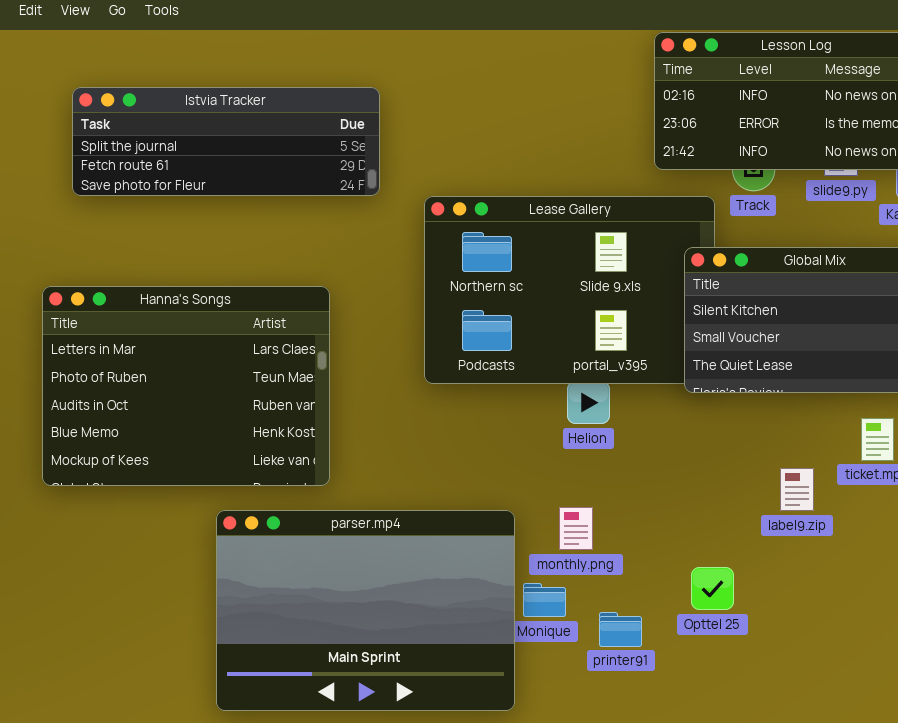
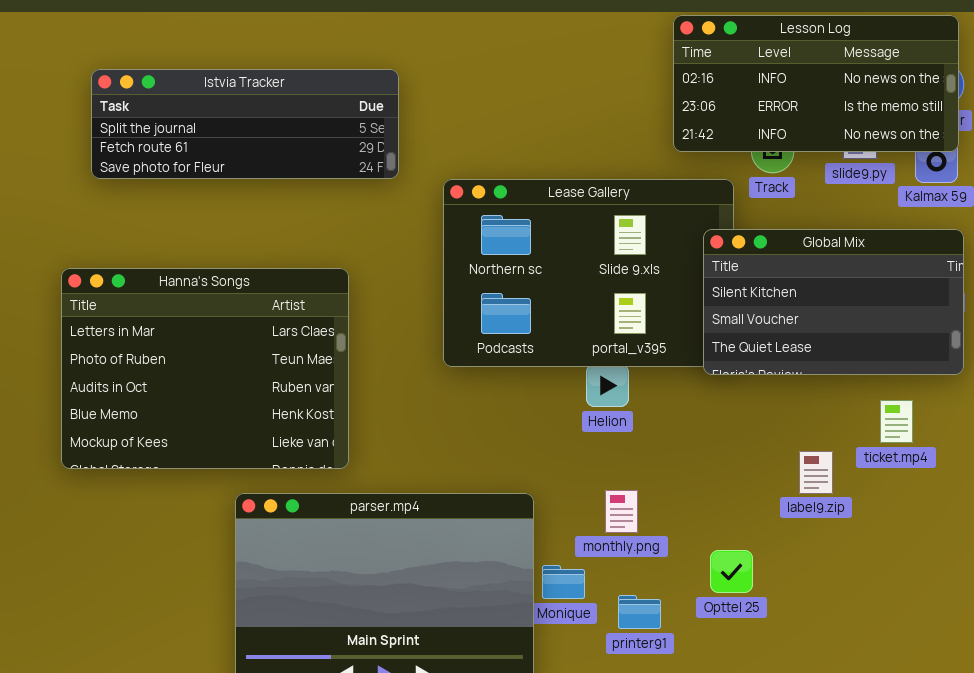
monthly.png: [559,507,593,550] -> [605,490,638,533], moved

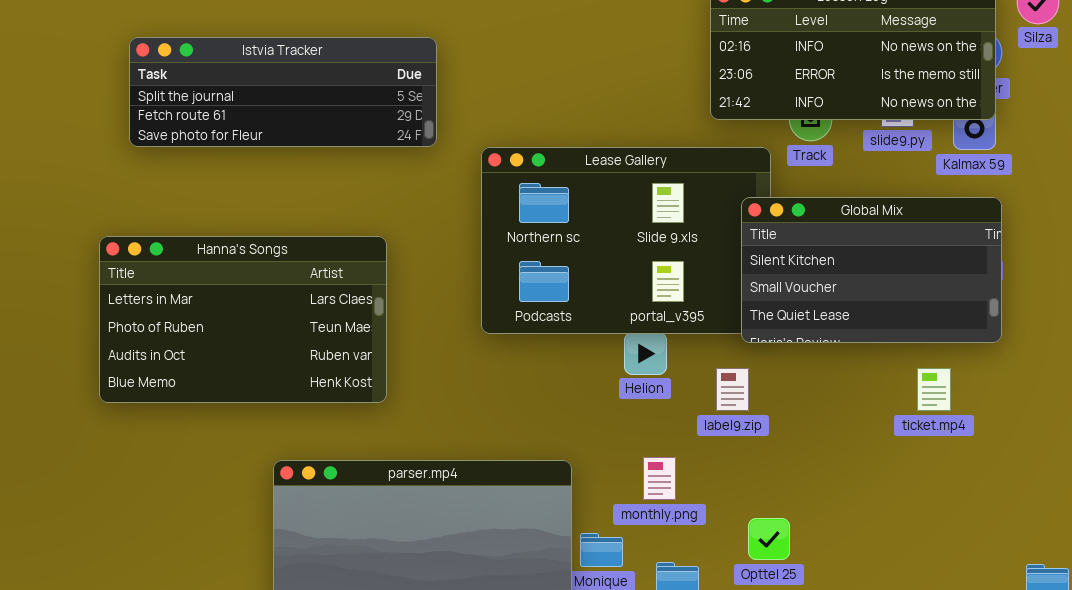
Hanna's Songs: [61,268,349,469] -> [99,236,387,403], resized
label9.zip: [799,451,833,494] -> [716,368,749,411], moved

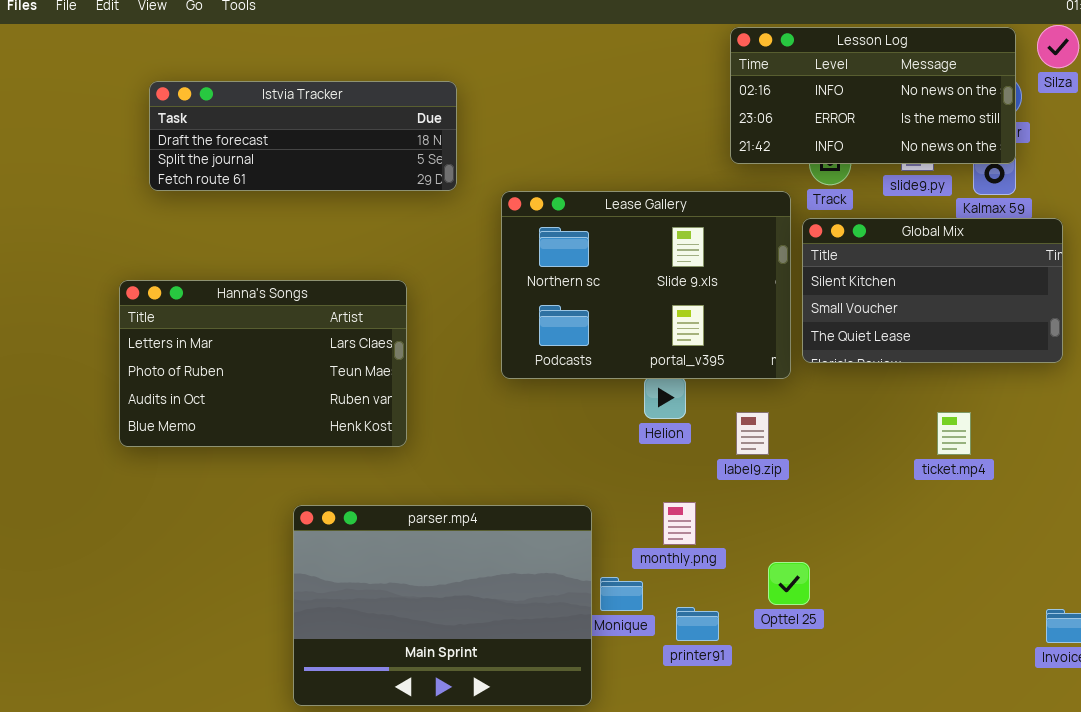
Istvia Tracker: [129,37,437,147] -> [149,81,457,191], scrolled up 1 row
Global Mix: [741,197,1002,343] -> [802,218,1063,363], moved

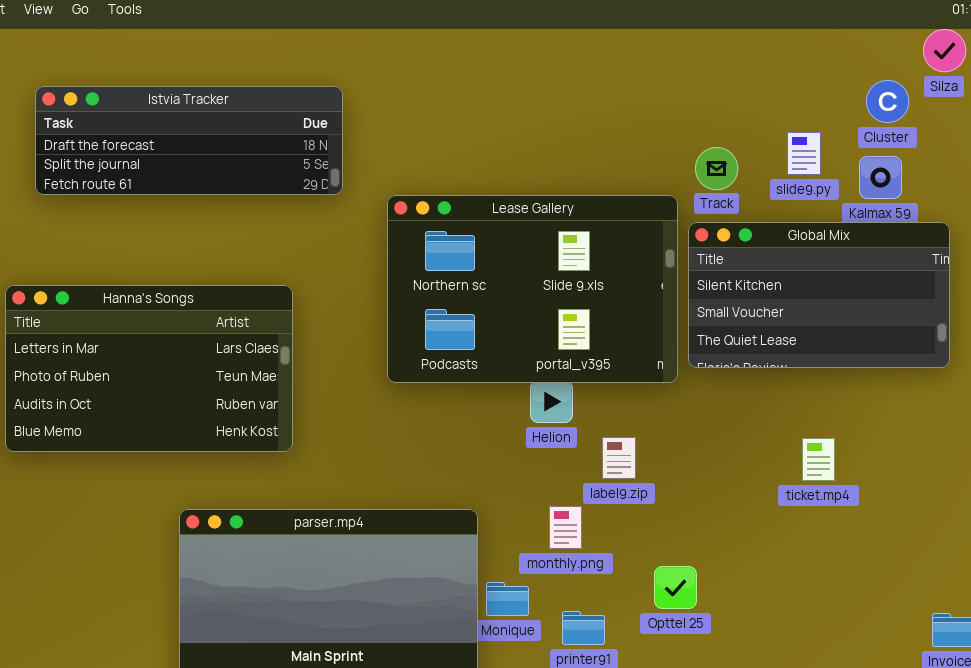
Lesson Log: [730,27,1016,164] -> none, closed
label9.zip: [736,412,769,455] -> [602,437,636,479], moved
ticket.mp4: [937,412,971,455] -> [802,438,835,481], moved

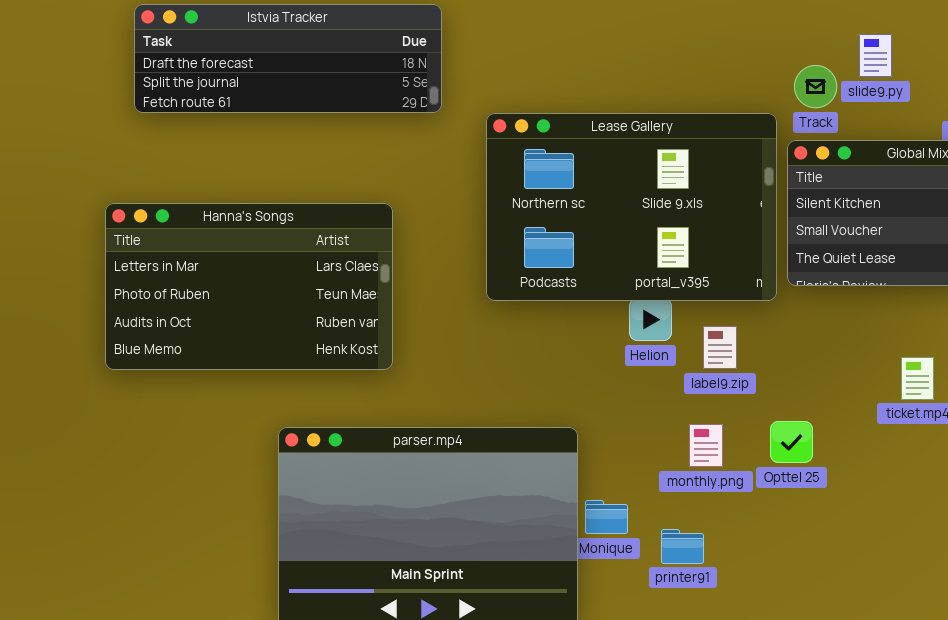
slide9.py: [787,132,821,175] -> [859,34,892,77], moved
label9.zip: [602,437,636,479] -> [703,326,737,369], moved
monthly.png: [549,506,582,549] -> [689,424,723,467], moved
Opttel 25: [654,566,697,609] -> [770,421,813,463], moved

